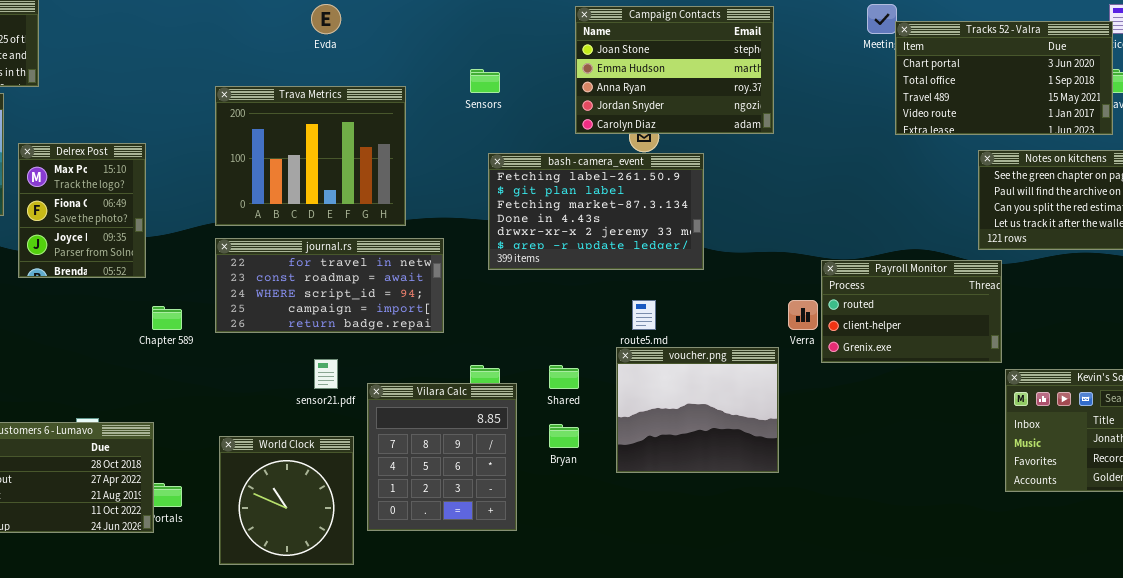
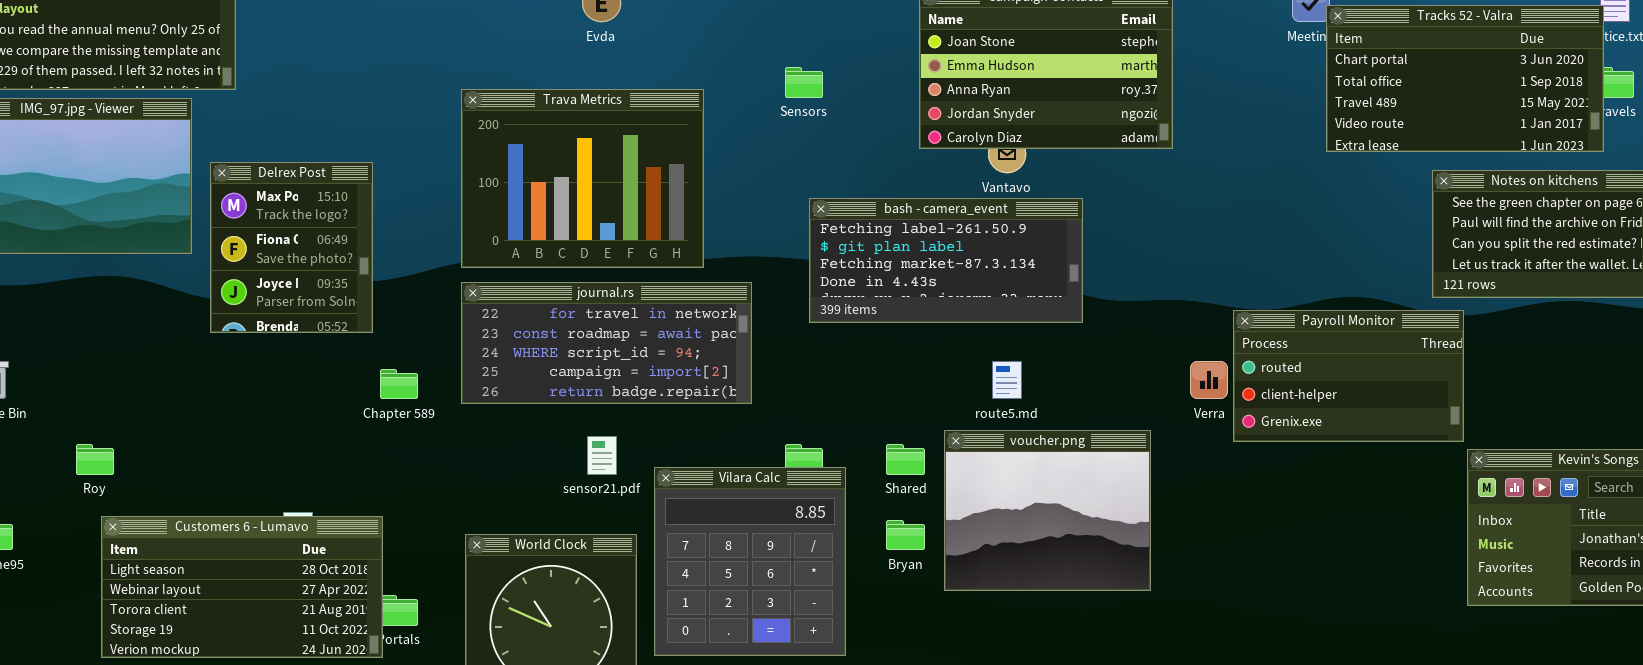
bash - camera_event: [488,153,704,270] -> [809,198,1083,323], resized
voucher.png: [616,347,779,473] -> [944,430,1151,591], moved

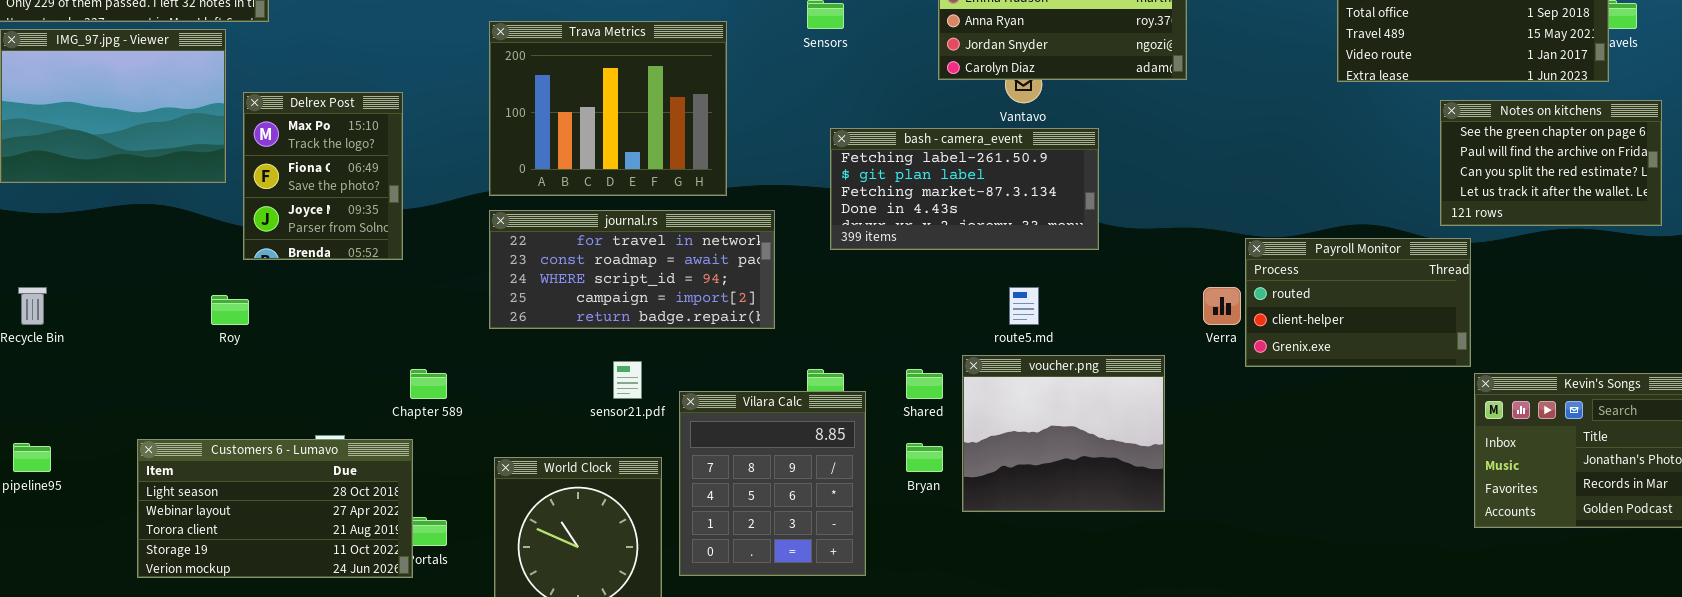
Chapter 589: [380,369,418,399] -> [410,369,447,399], moved
Roy: [76,444,114,475] -> [211,295,249,325], moved

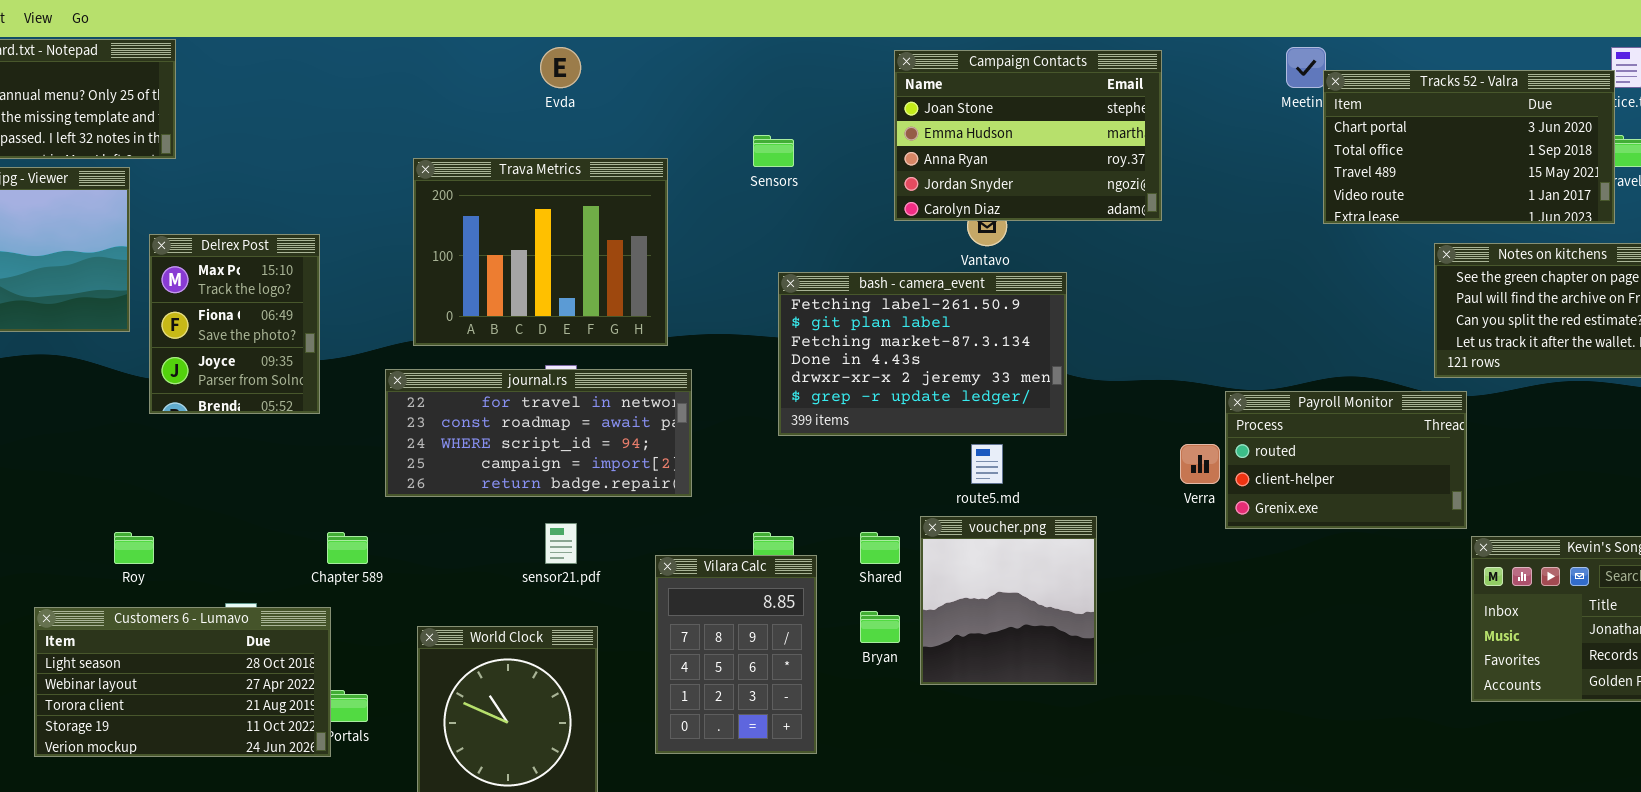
bash - camera_event: [830,128,1099,250] -> [778,272,1067,436], resized
journal.rs: [489,210,775,329] -> [385,369,692,497], moved
Roy: [211,295,249,325] -> [114,532,154,564], moved
voucher.png: [962,355,1165,512] -> [920,516,1097,685], resized
Vilara Calc: [679,391,866,576] -> [655,555,817,754], resized

